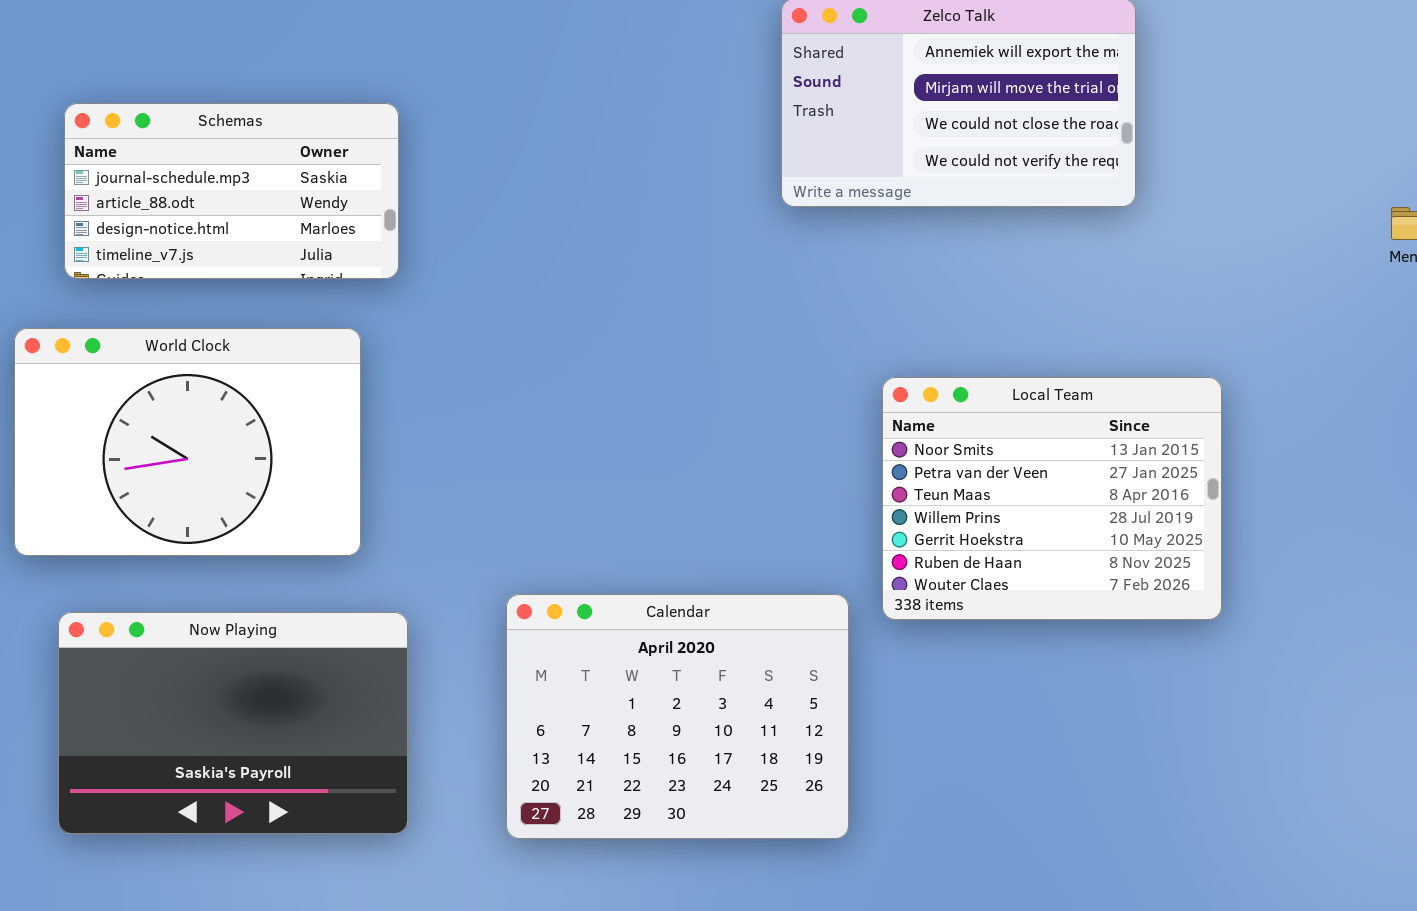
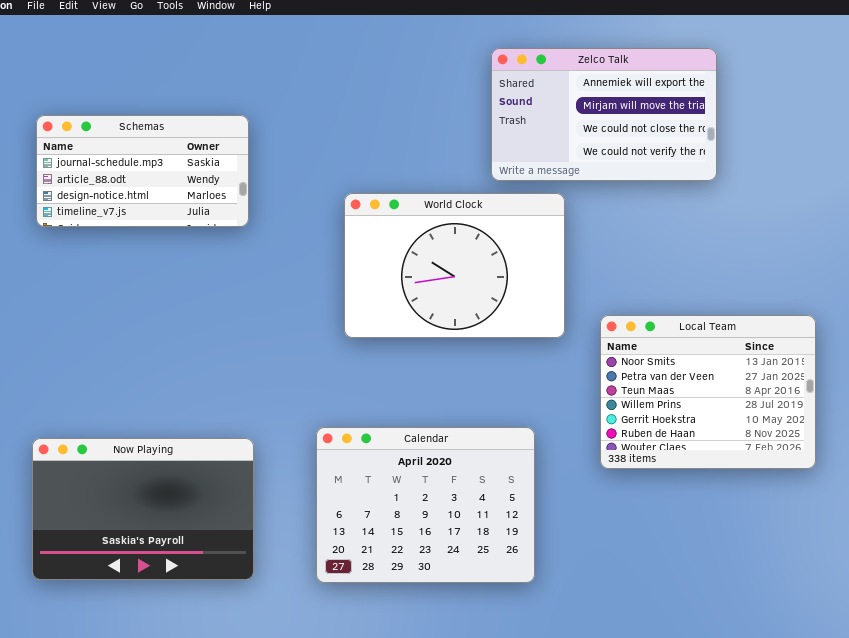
World Clock: [14,328,361,556] -> [344,193,565,338], moved
Local Team: [882,377,1222,620] -> [600,315,816,469], moved

